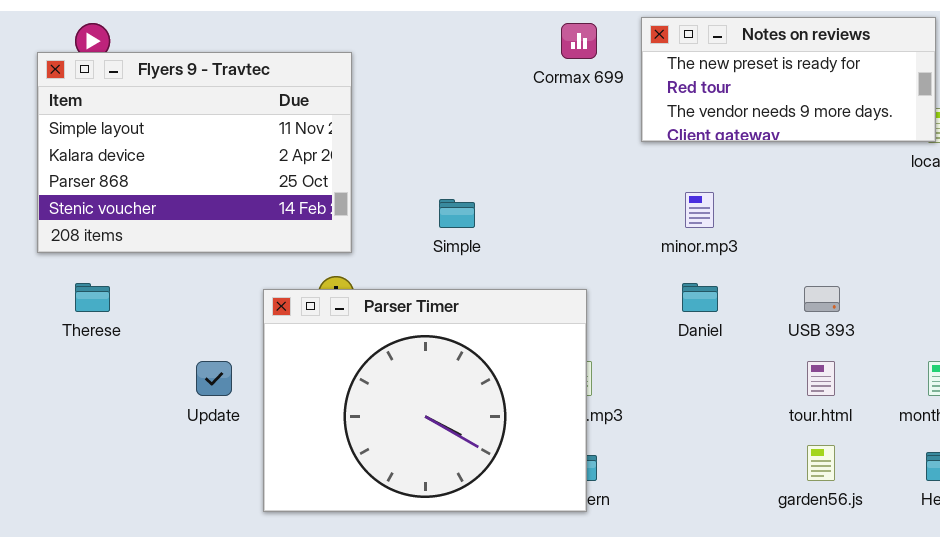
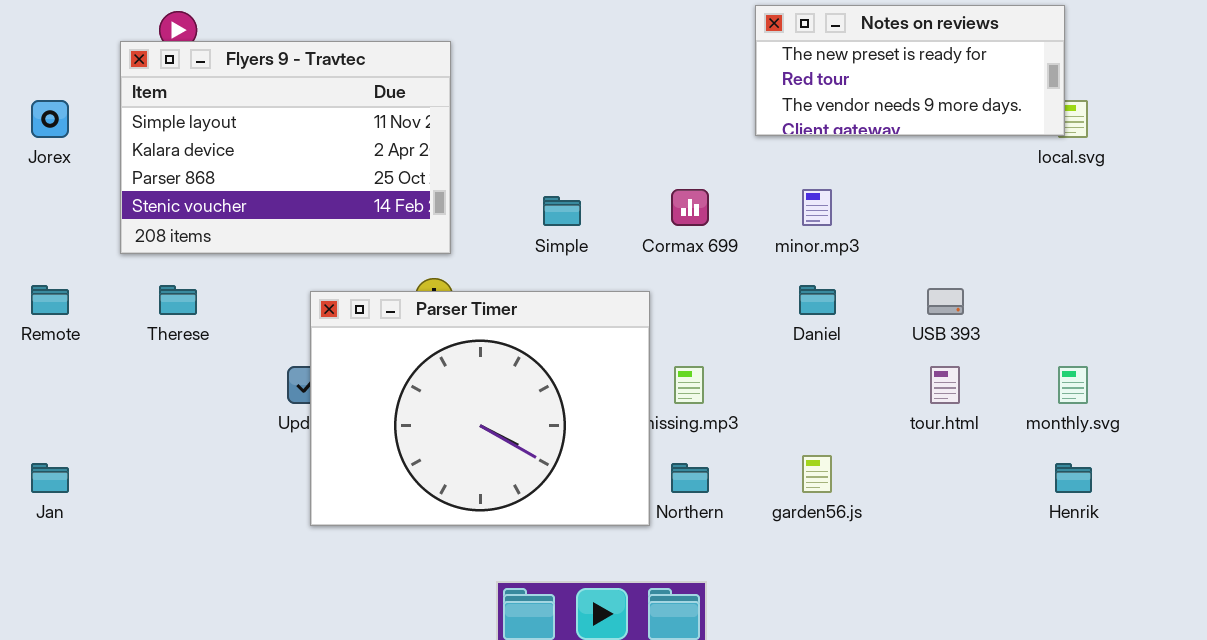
Cormax 699: [561,23,597,59] -> [671,189,709,226], moved
Parser Timer: [263,289,587,512] -> [310,291,650,526], moved
garden56.js: [807,445,835,481] -> [802,455,832,493], moved

